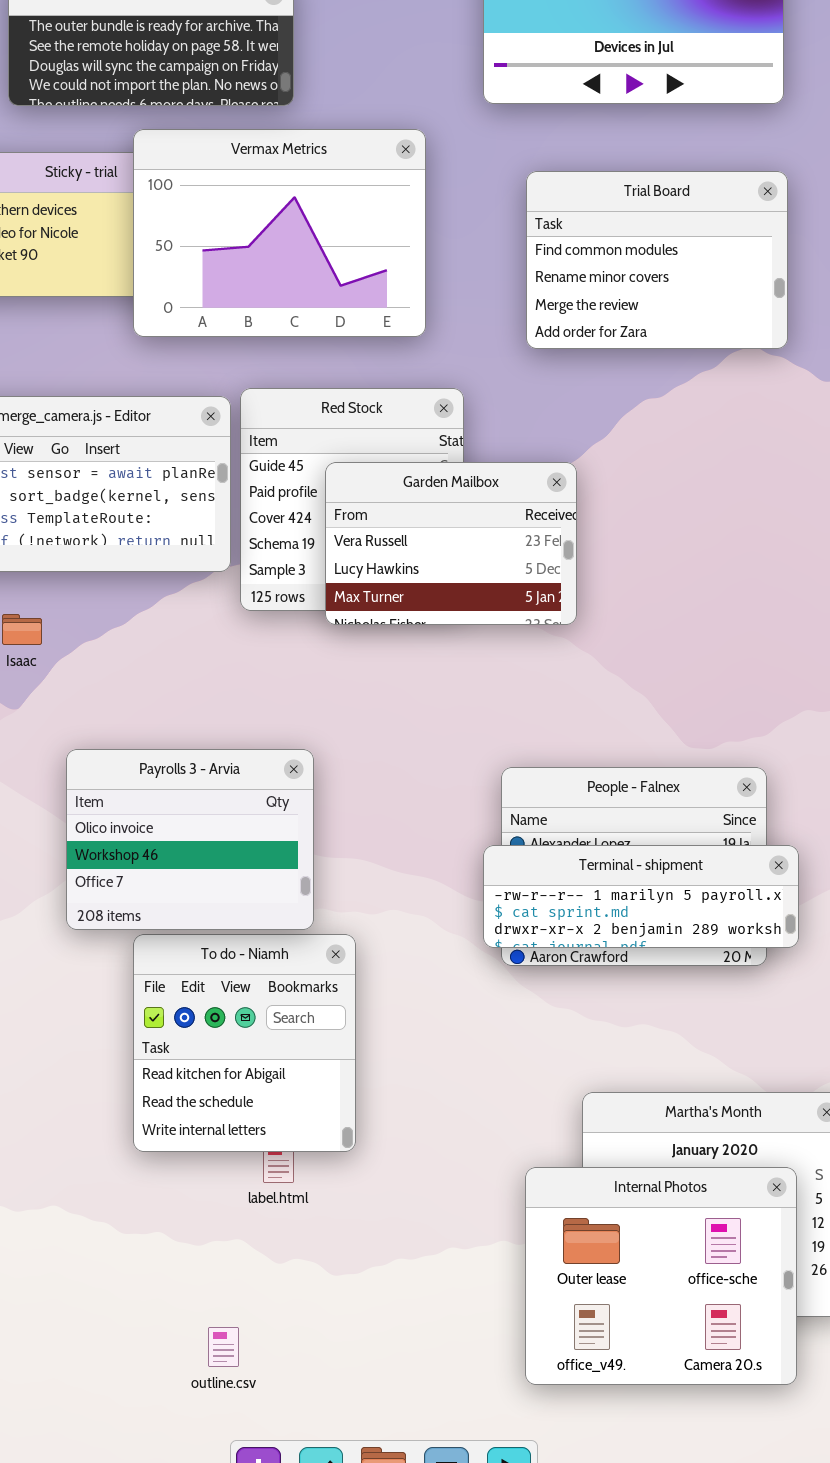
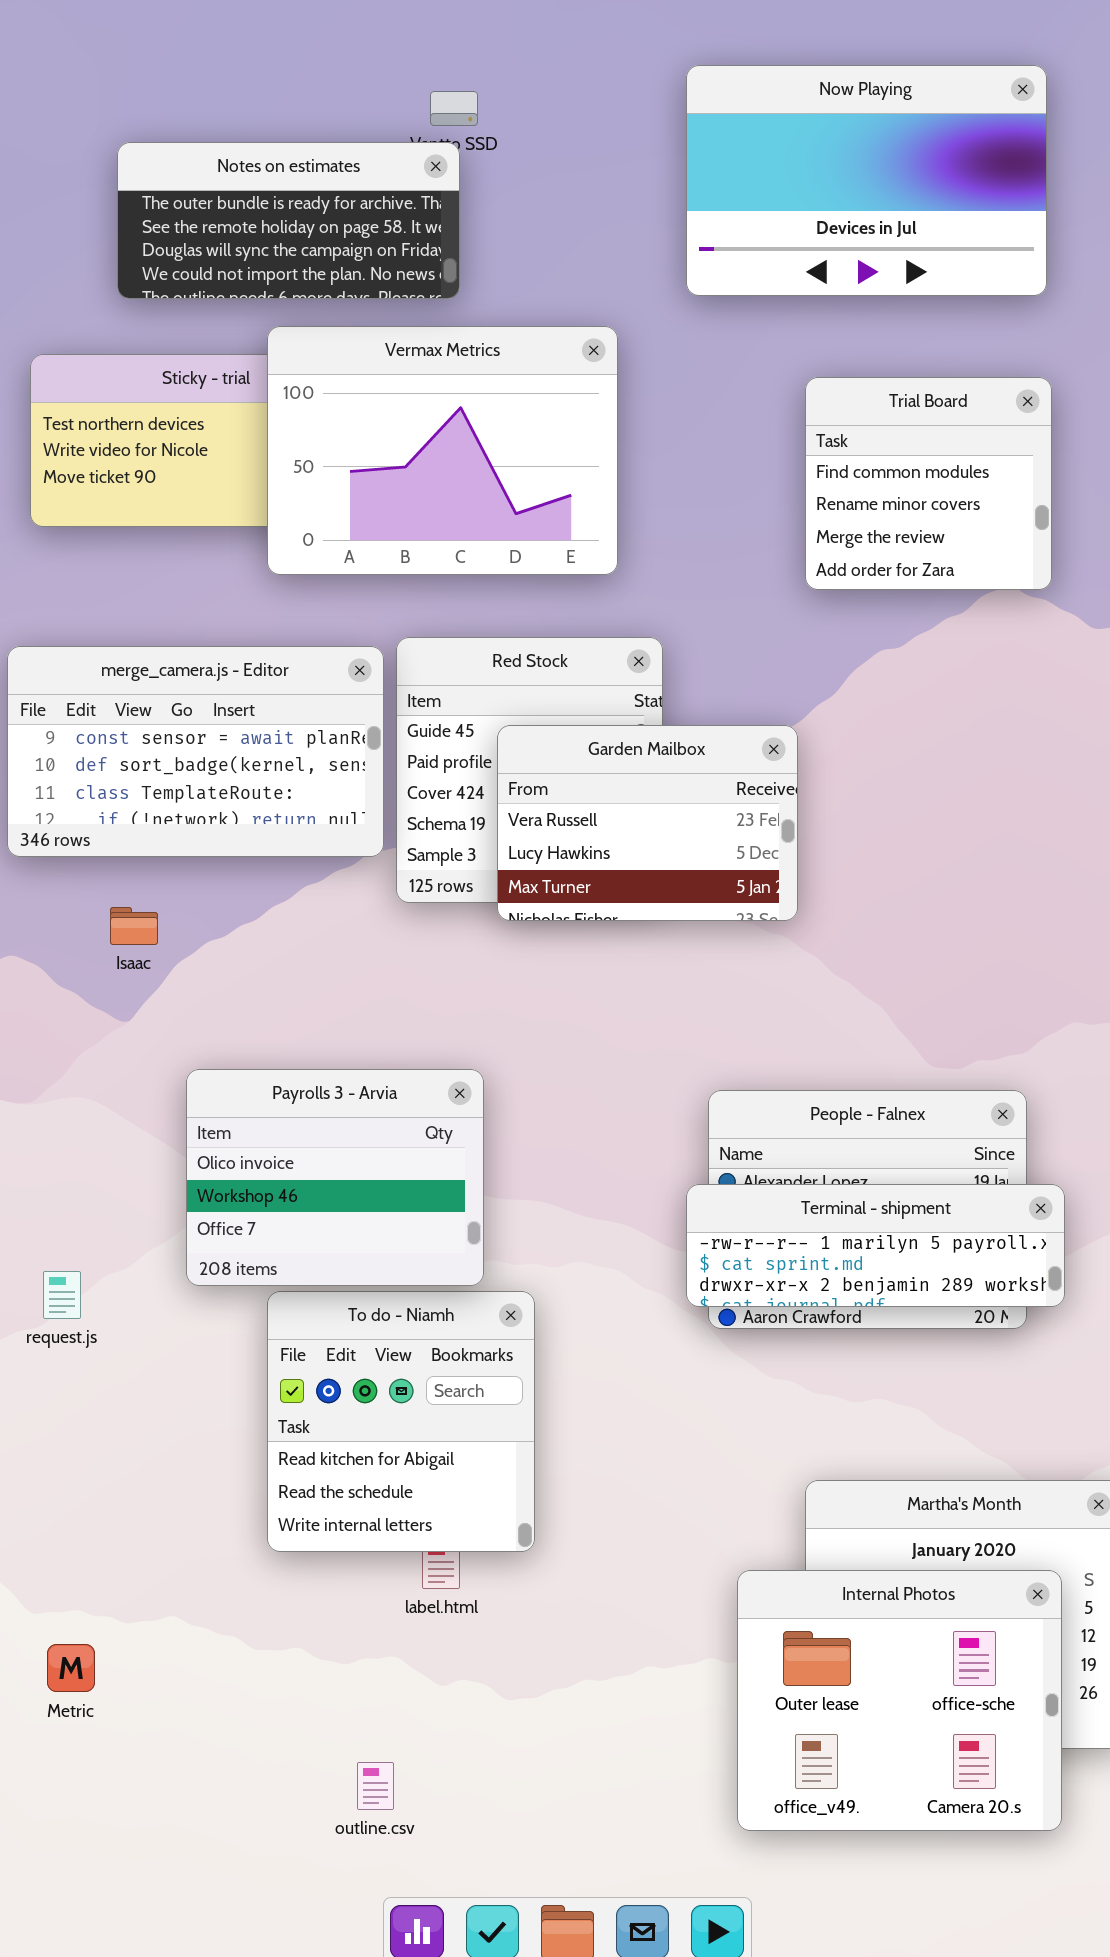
Trial Board: [526,171,788,349] -> [805,377,1052,590], resized

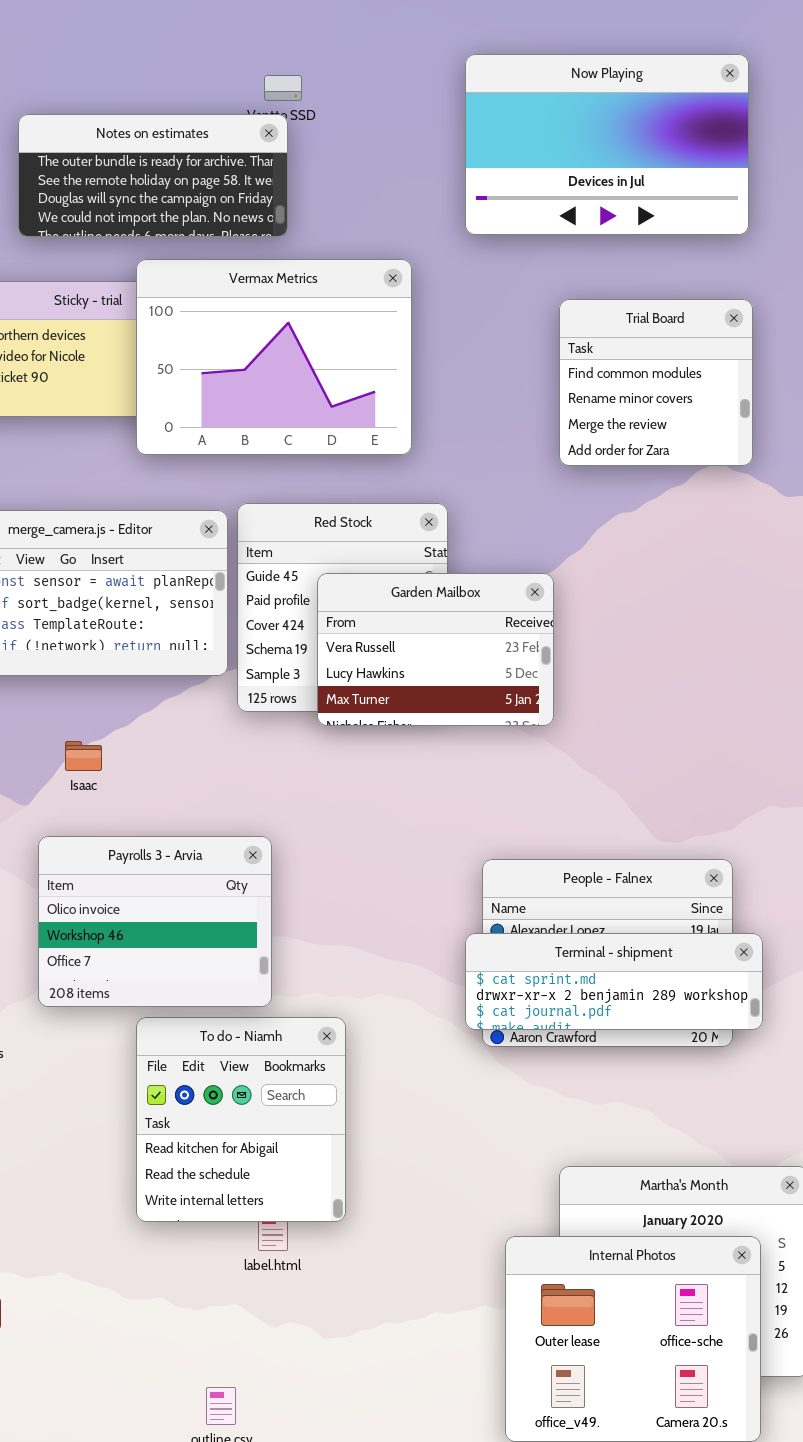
Isaac: [110,907,158,945] -> [65,741,102,771], moved
Payrolls 3 - Arvia: [186,1069,484,1286] -> [38,836,272,1007], moved
Terminal - shipment: [686,1184,1065,1307] -> [465,933,763,1030], scrolled down 1 row

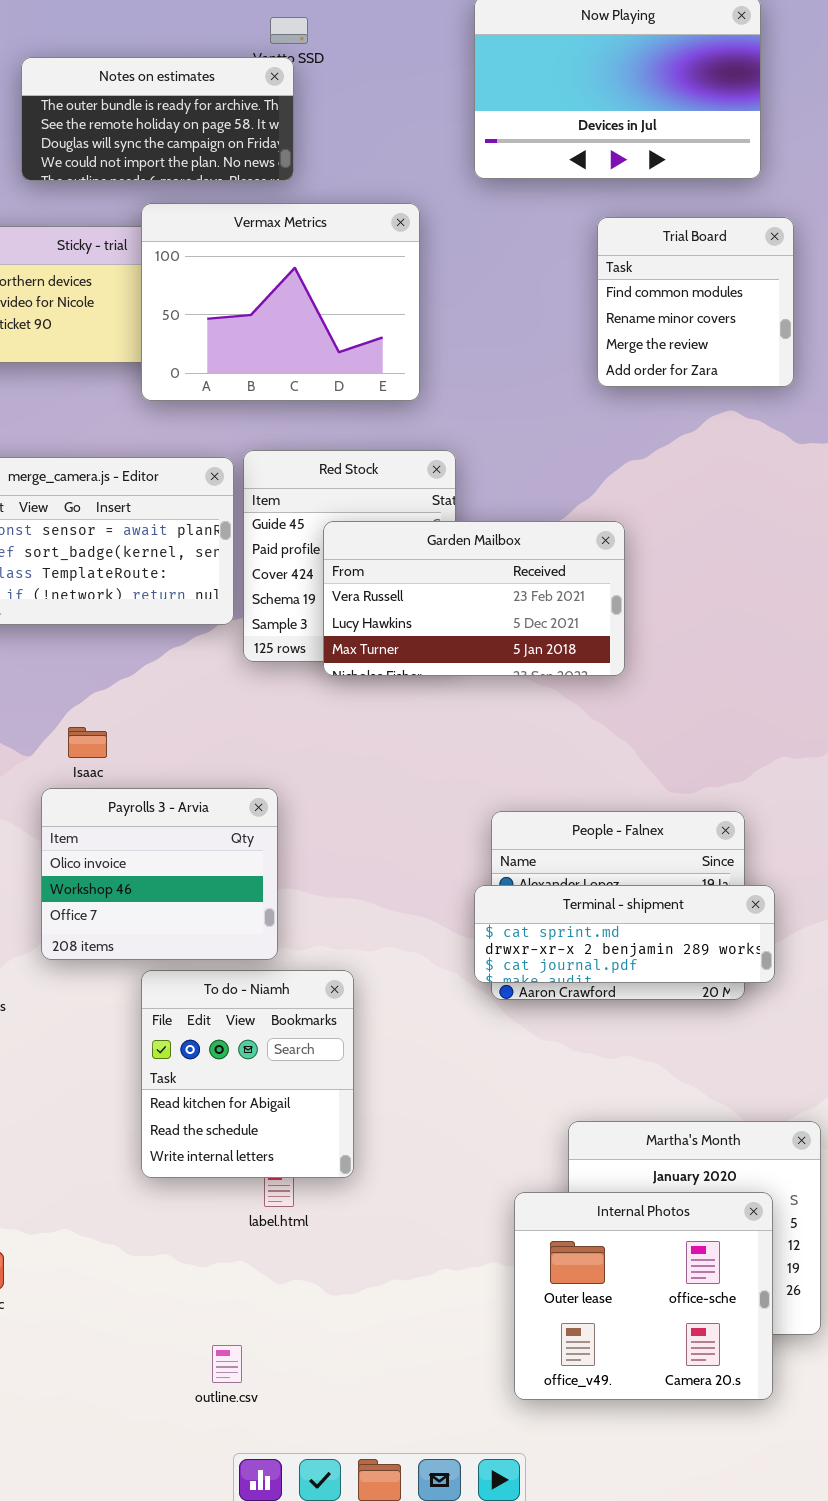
Trial Board: [559,299,753,466] -> [597,217,794,387], moved
Garden Mailbox: [317,573,554,726] -> [323,521,625,676], resized
Isaac: [65,741,102,771] -> [68,727,107,758], moved

